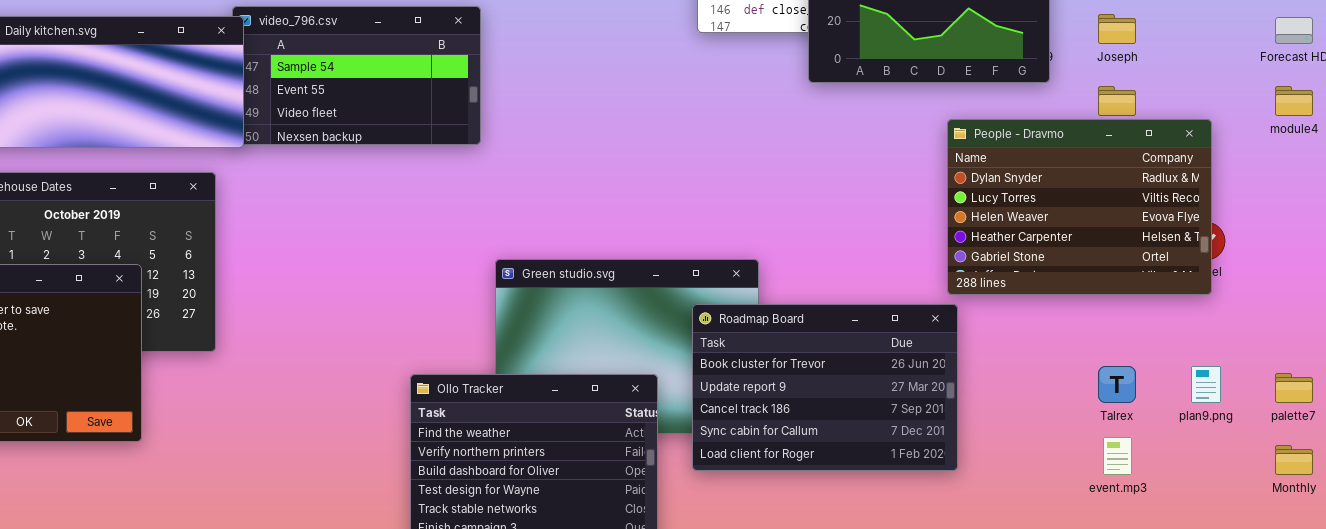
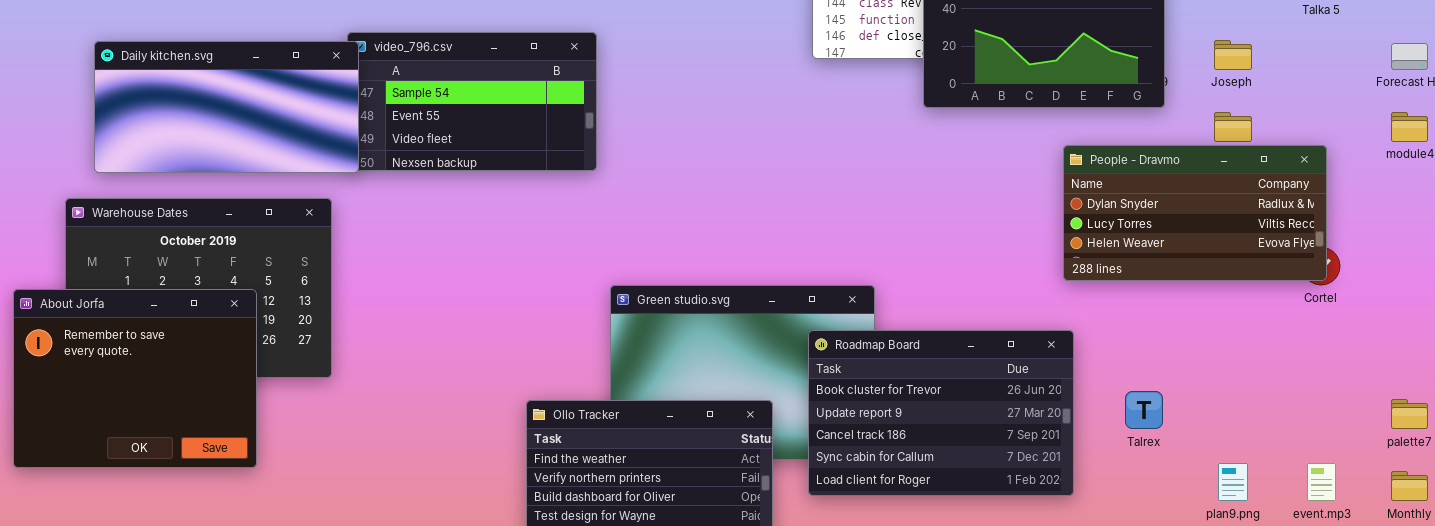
People - Dravmo: [947,119,1212,295] -> [1063,145,1327,281], resized
Talrex: [1098,366,1136,403] -> [1125,391,1163,429], moved
plan9.png: [1191,366,1221,403] -> [1218,463,1248,501], moved
event.mp3: [1103,437,1132,475] -> [1307,463,1336,501], moved

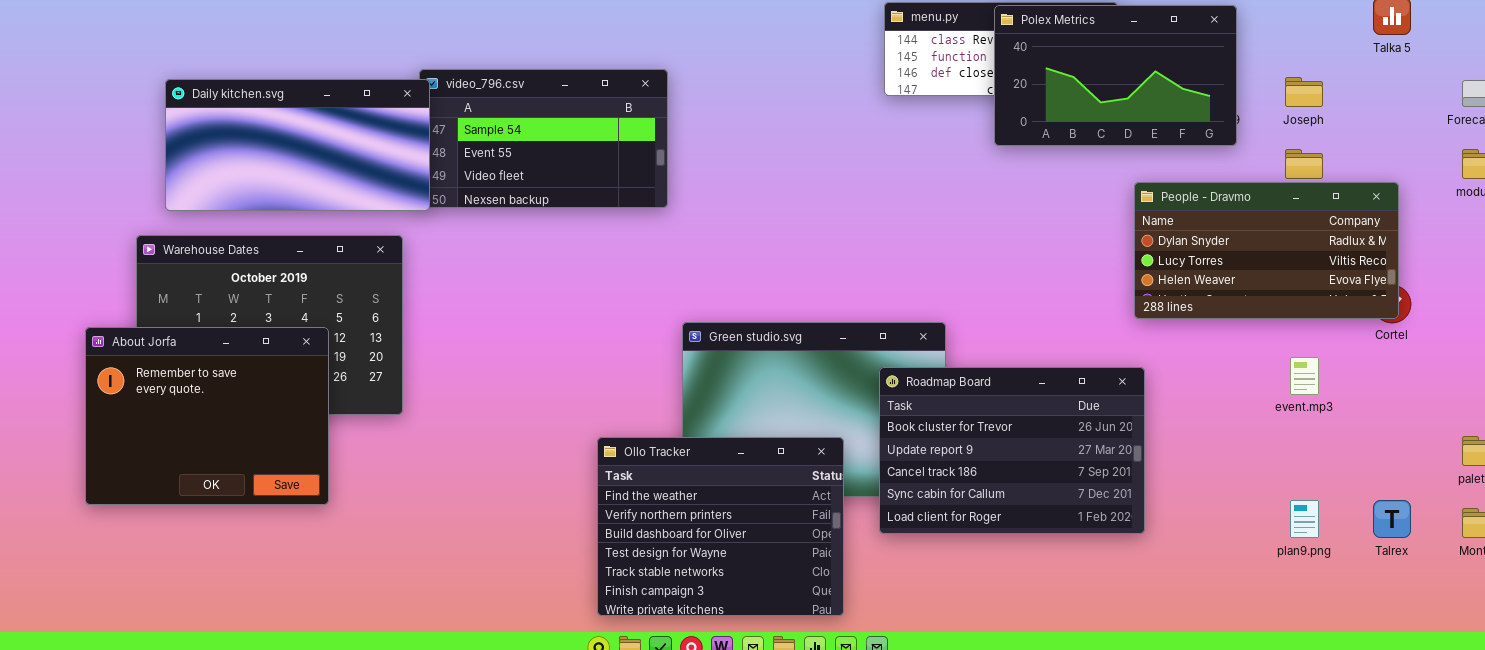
Talrex: [1125,391,1163,429] -> [1373,500,1411,538], moved
event.mp3: [1307,463,1336,501] -> [1290,357,1319,395], moved

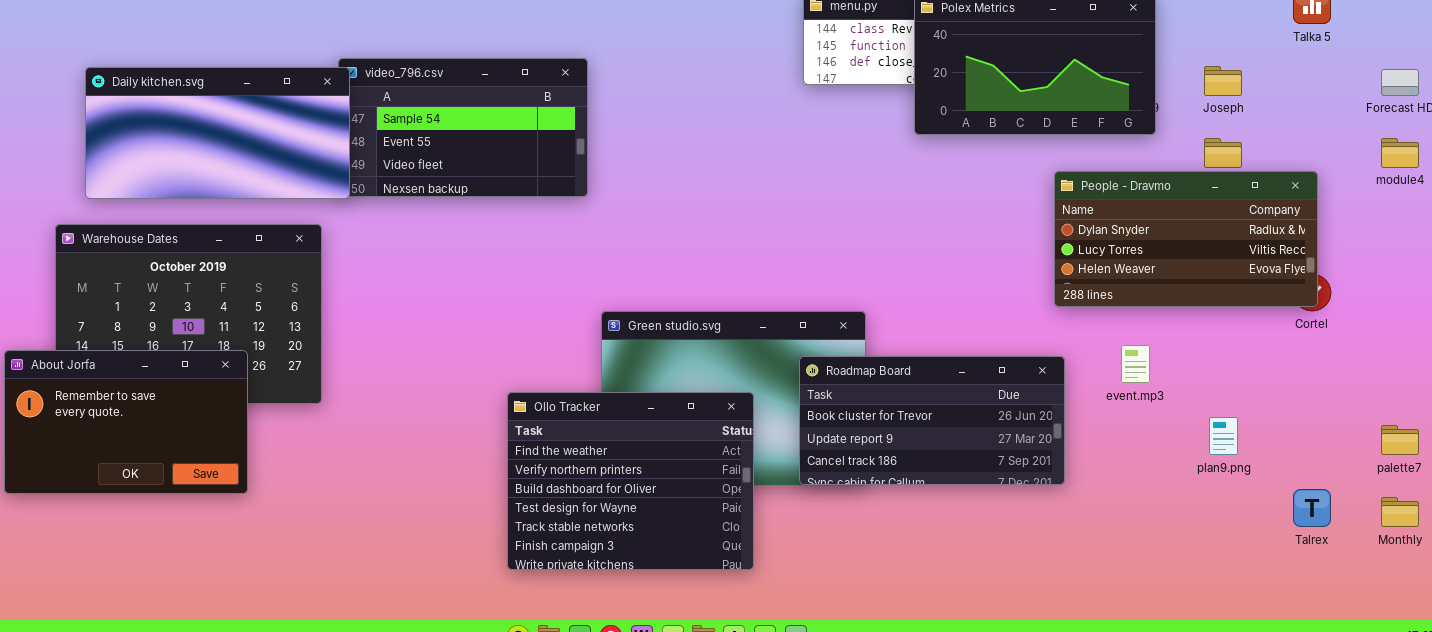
About Jorfa: [85,327,329,505] -> [4,350,248,494], resized
event.mp3: [1290,357,1319,395] -> [1121,345,1150,383], moved
Roadmap Board: [879,367,1145,534] -> [799,356,1065,485], resized
Ollo Tracker: [597,437,844,616] -> [507,392,754,570], moved
plan9.png: [1290,500,1319,538] -> [1209,417,1238,455], moved

